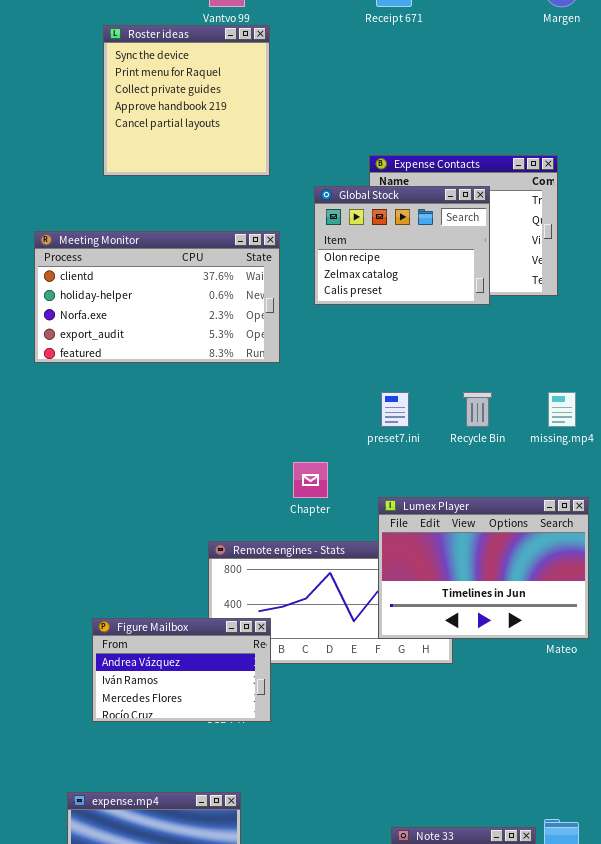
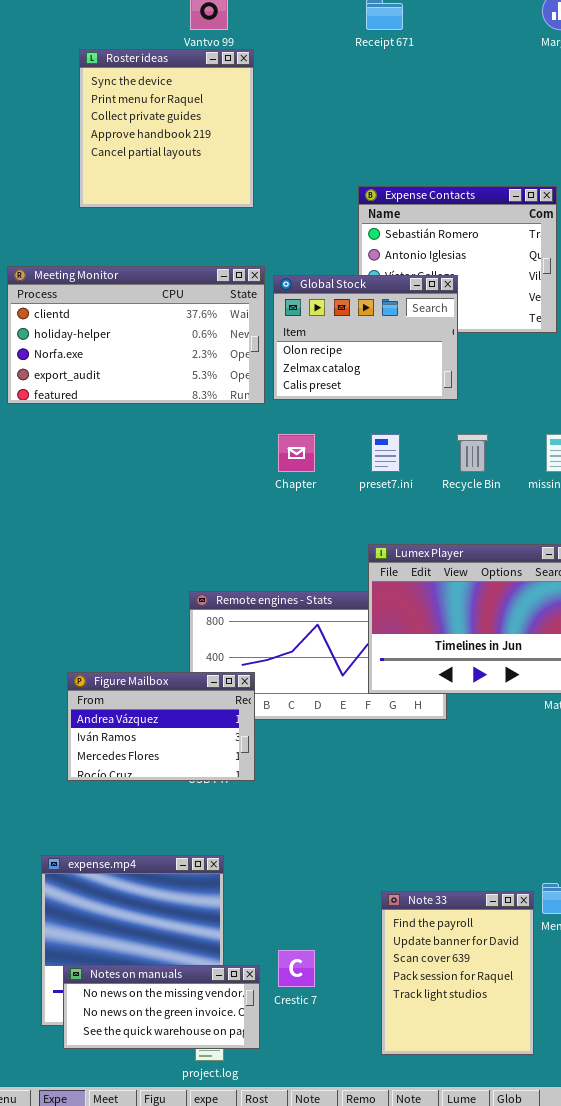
Global Stock: [314,186,490,305] -> [273,275,458,400], moved
Chapter: [293,462,328,498] -> [278,434,315,472], moved

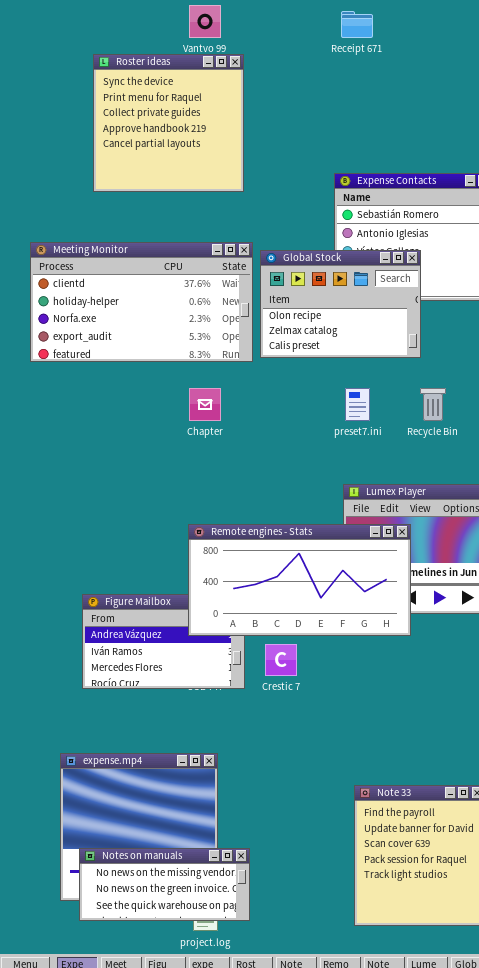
Chapter: [278,434,315,472] -> [189,388,221,421], moved
Remote engines - Stats: [189,591,447,720] -> [188,524,411,636], raised
Crestic 7: [278,950,315,987] -> [265,644,297,676], moved

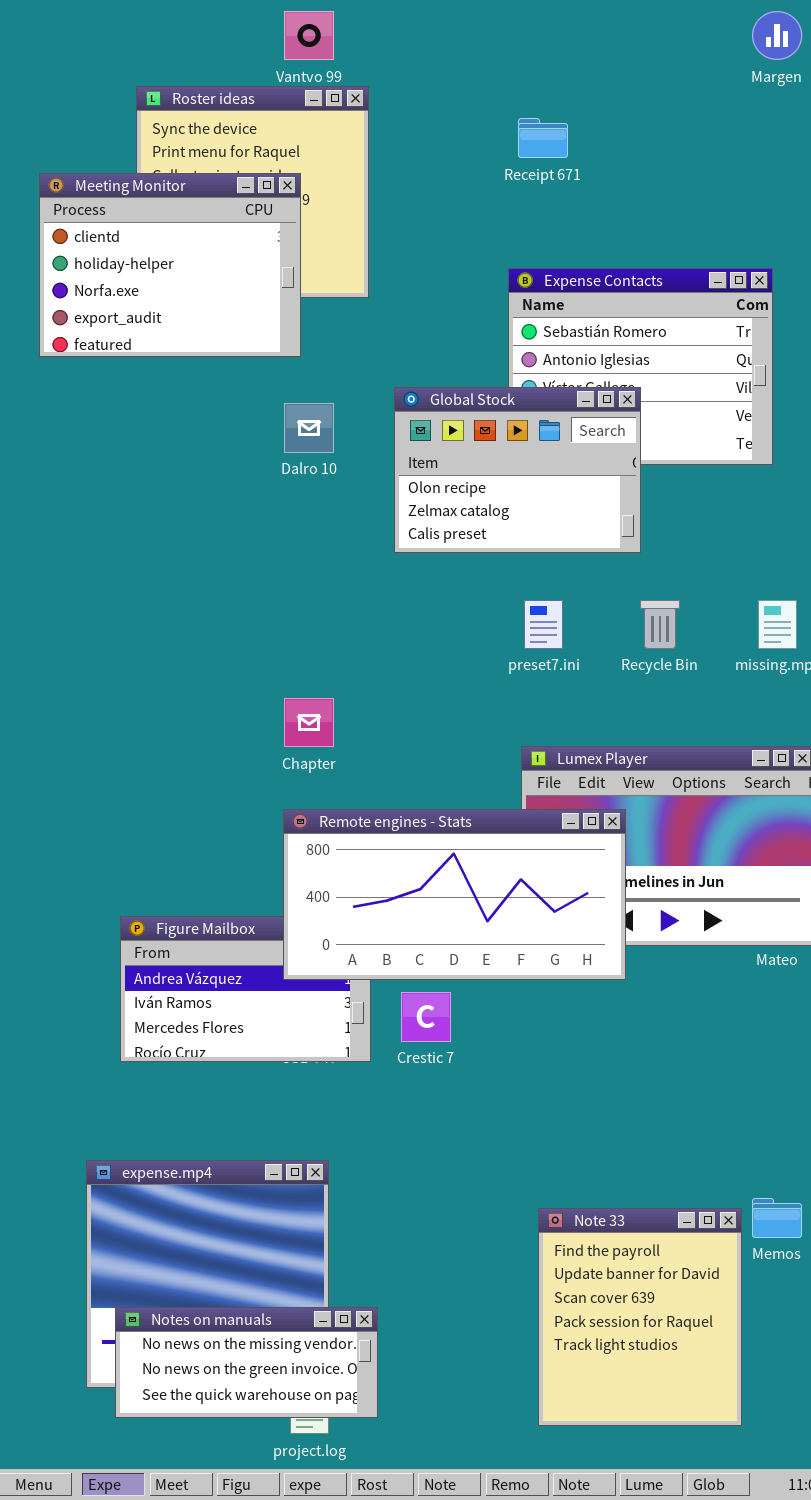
Receipt 671: [341,11,373,38] -> [518,118,568,158], moved
Meeting Monitor: [30,242,253,362] -> [39,173,301,357], moved, resized
Chapter: [189,388,221,421] -> [284,698,334,747], moved

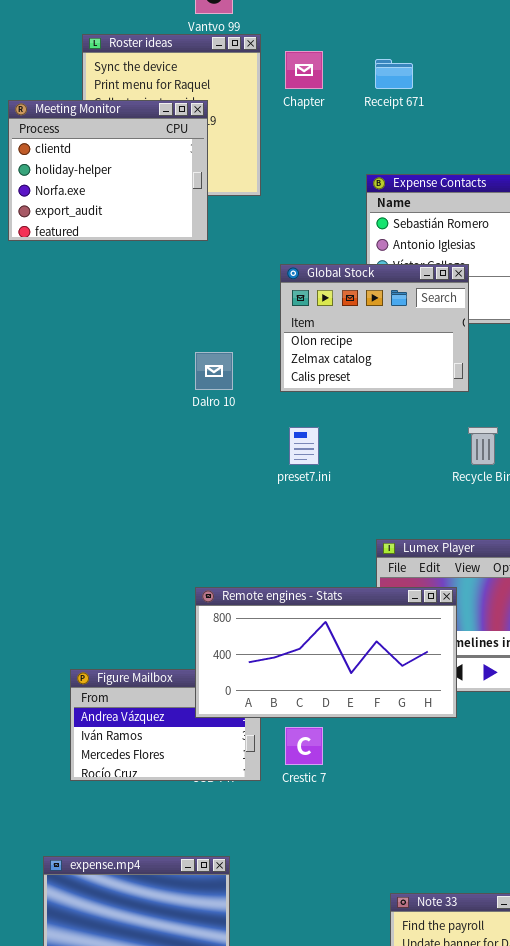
Dalro 10: [284,403,334,453] -> [195,352,233,390], moved
preset7.ini: [524,600,563,649] -> [289,427,319,465], moved
Chapter: [284,698,334,747] -> [285,51,323,89], moved

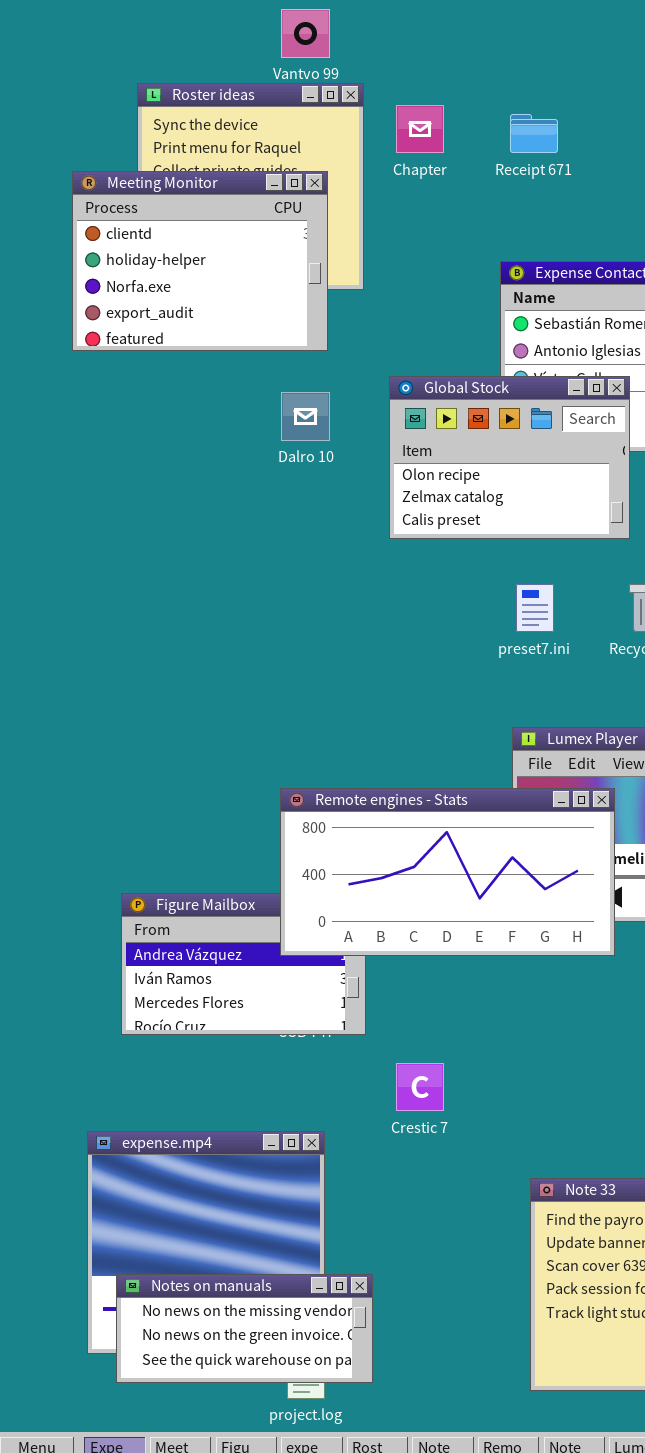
Meeting Monitor: [8,100,208,241] -> [72,171,328,351], moved
Dalro 10: [195,352,233,390] -> [281,392,330,441], moved
preset7.ini: [289,427,319,465] -> [516,584,554,632], moved
Crestic 7: [285,727,323,765] -> [396,1063,444,1111], moved

